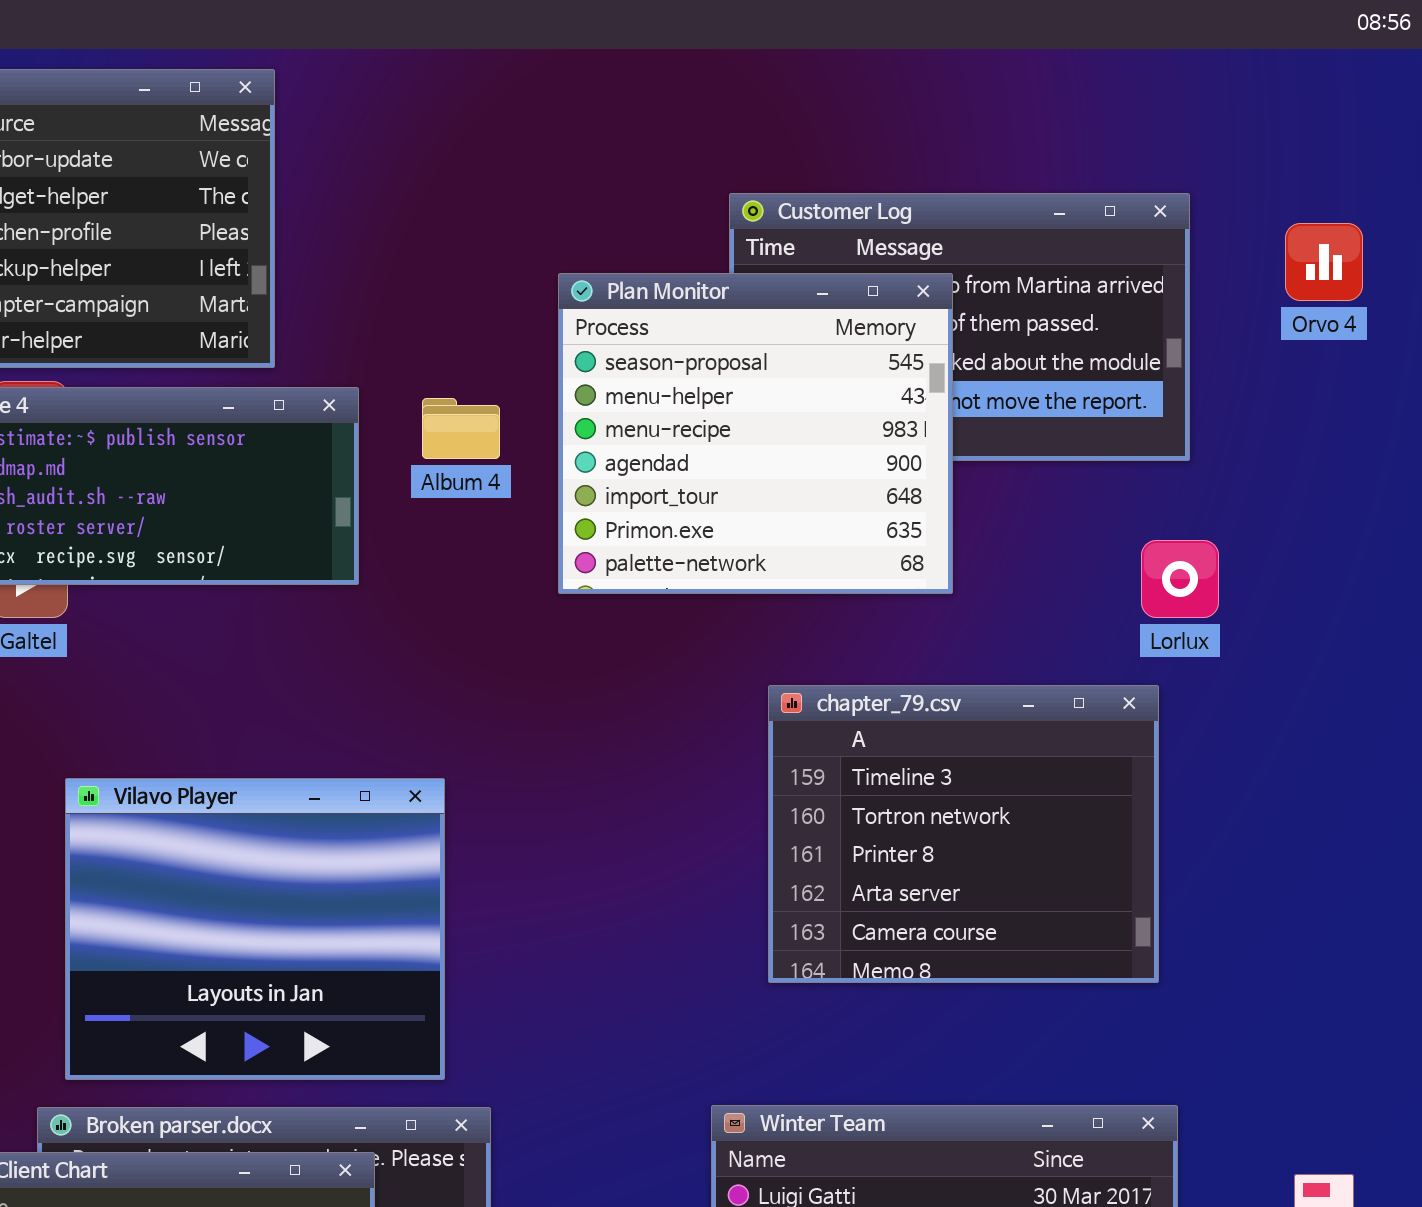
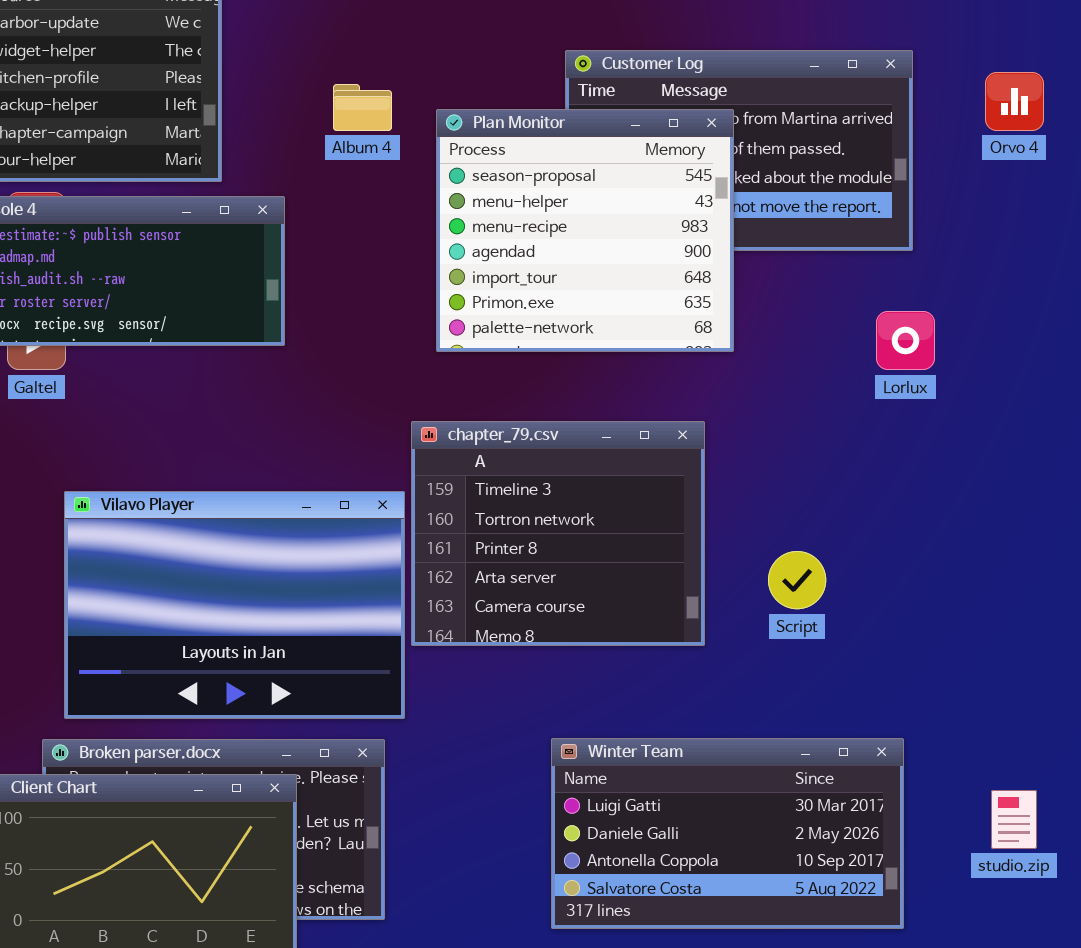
Album 4: [422,398,500,459] -> [333,84,392,131], moved
chapter_79.csv: [768,685,1159,983] -> [411,421,705,646], moved
Vilavo Player: [65,778,445,1080] -> [64,491,405,719], resized

